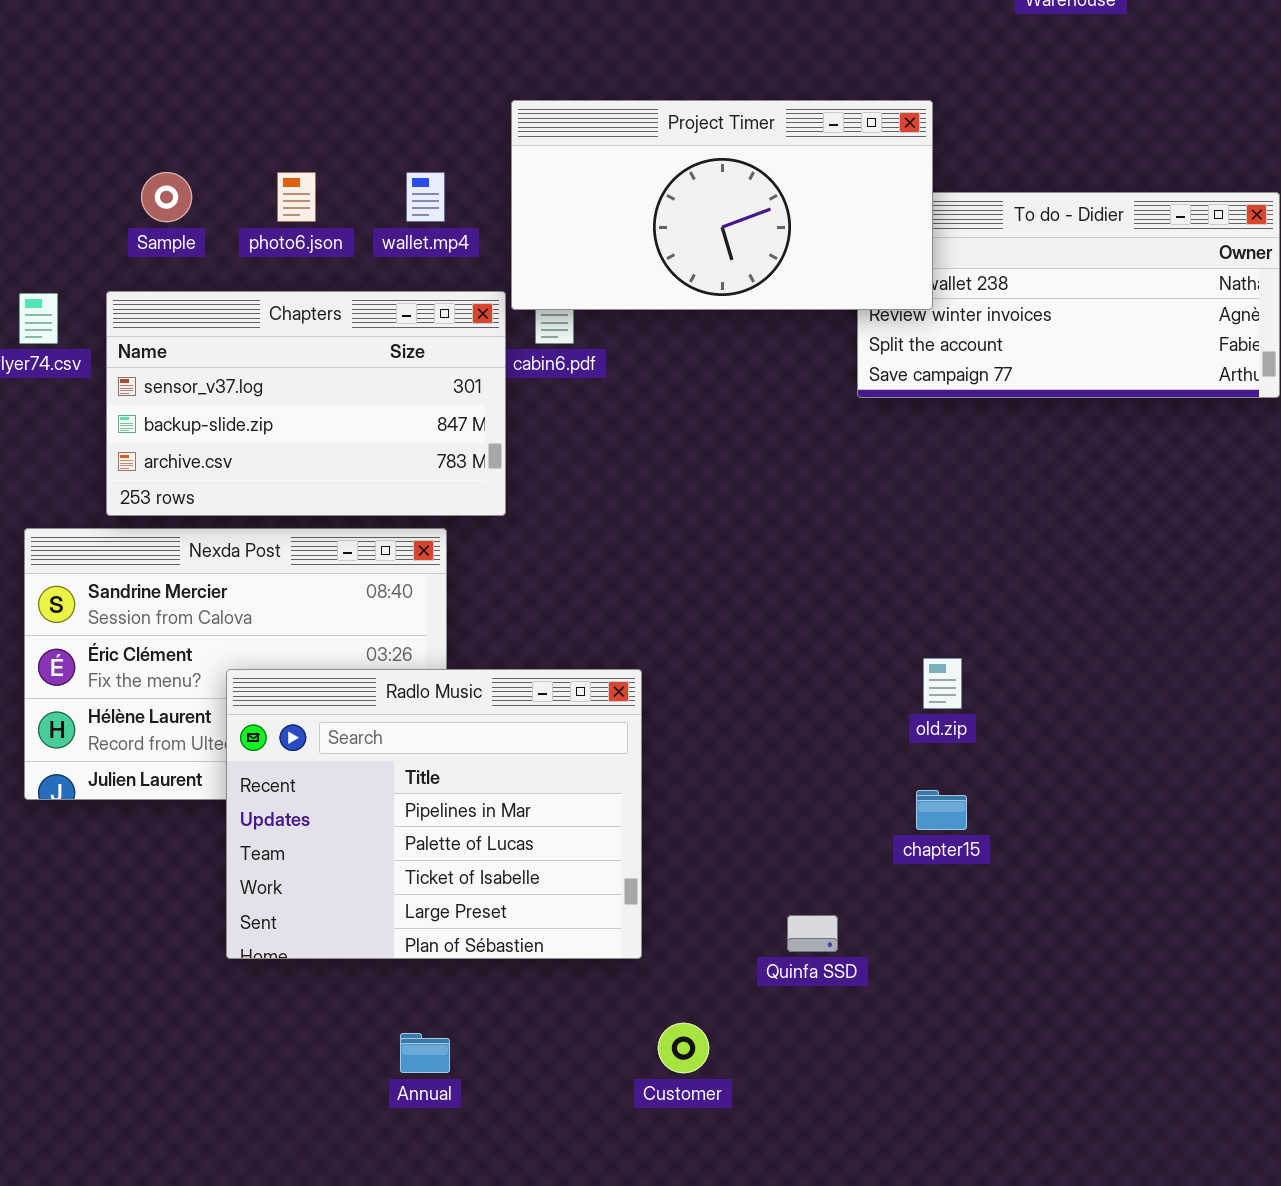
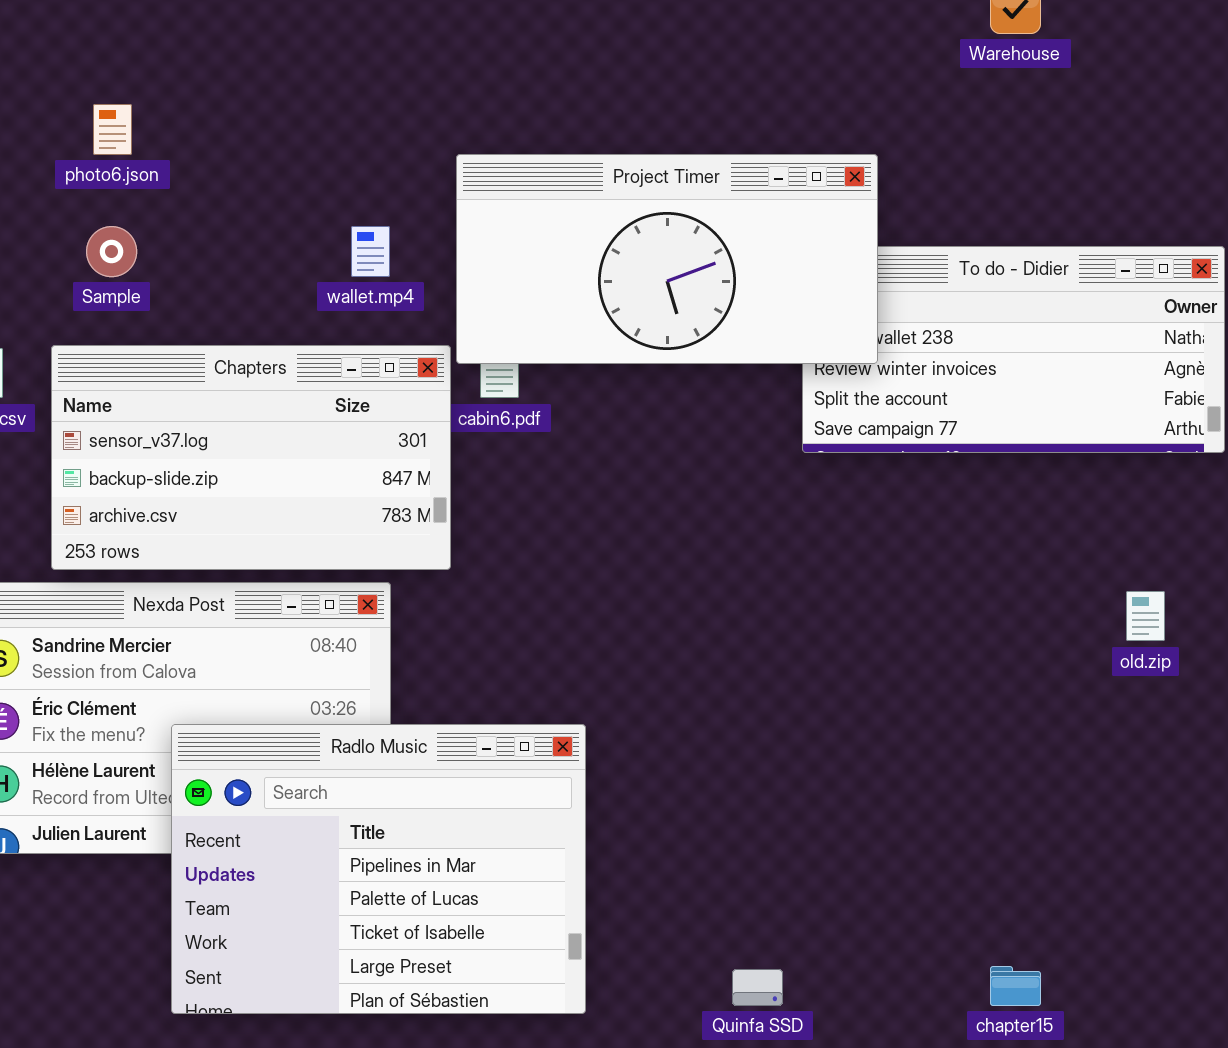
photo6.json: [277,172,316,222] -> [93,104,132,155], moved
old.zip: [923,658,962,709] -> [1126,591,1165,641], moved
chapter15: [916,790,967,830] -> [990,966,1041,1006], moved

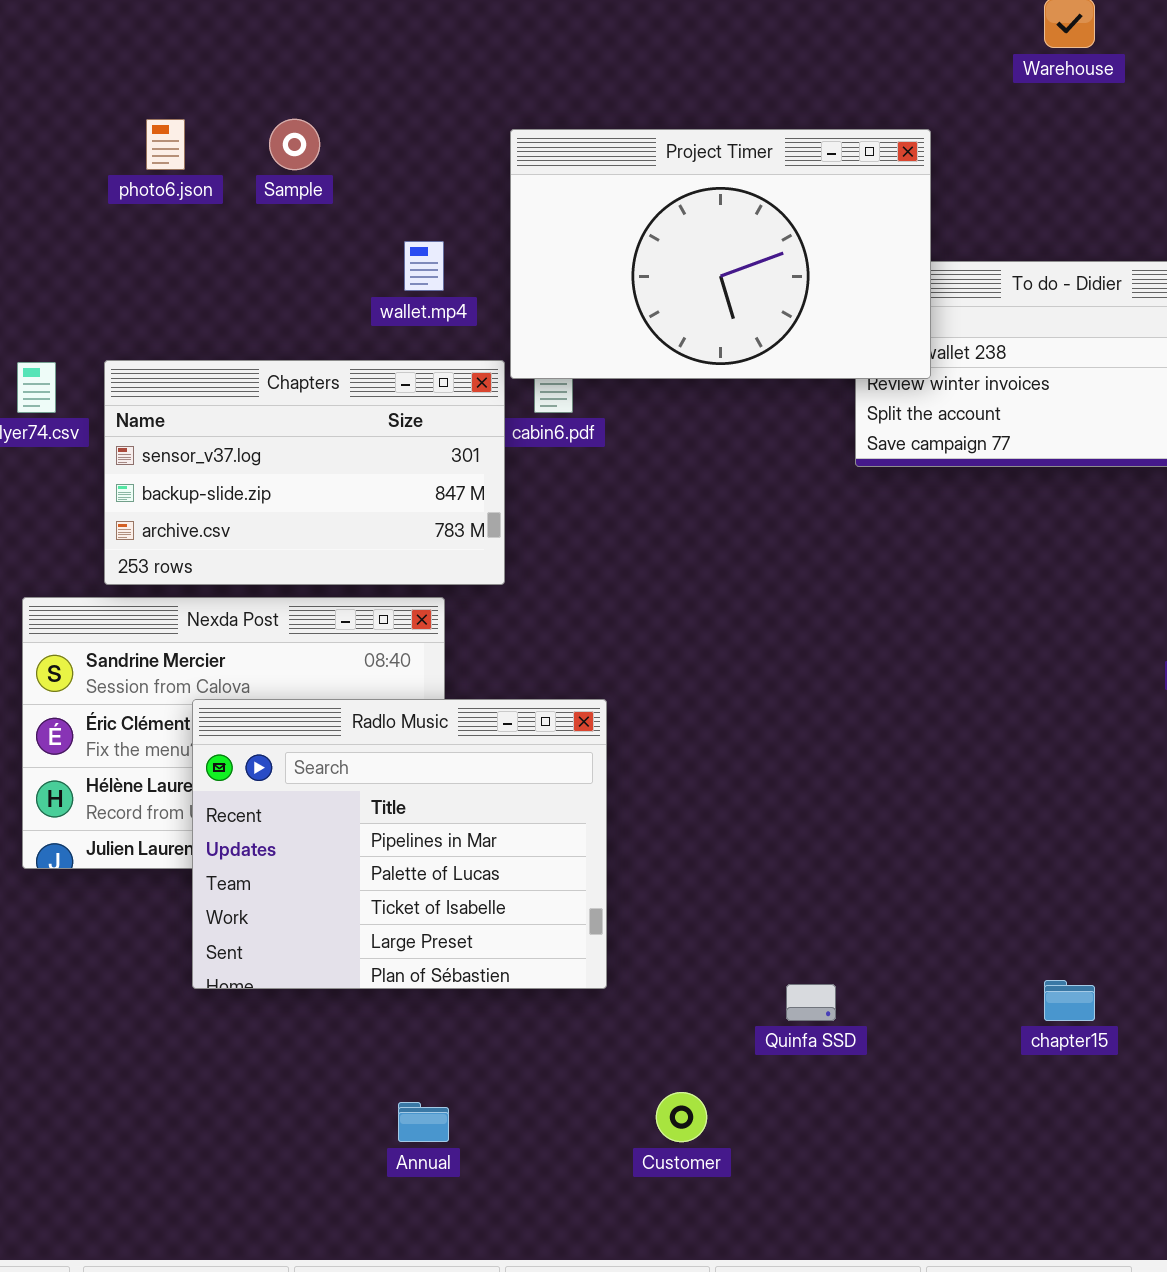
Project Timer: [456,154,878,364] -> [510,129,931,379], resized
Sample: [86,226,137,277] -> [269,119,320,170], moved
Radlo Music: [171,724,586,1014] -> [192,699,607,989], moved

